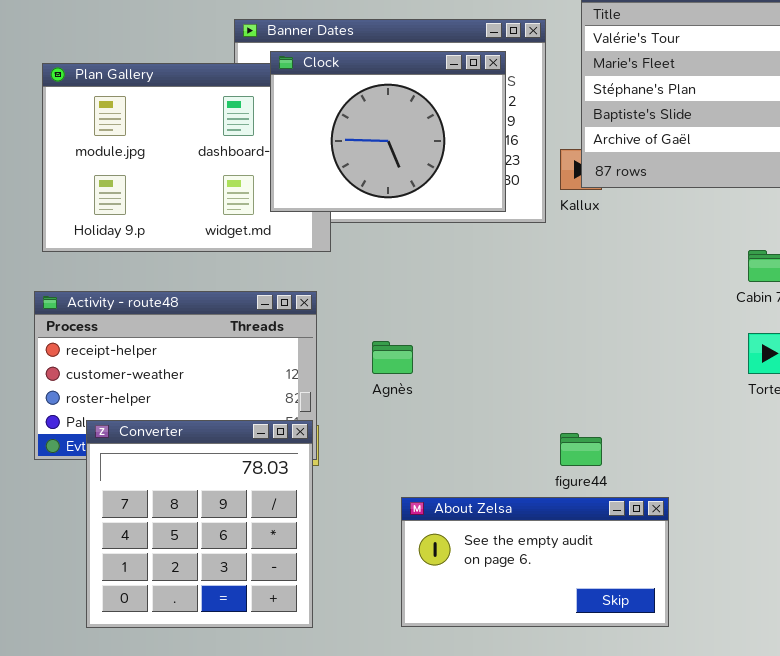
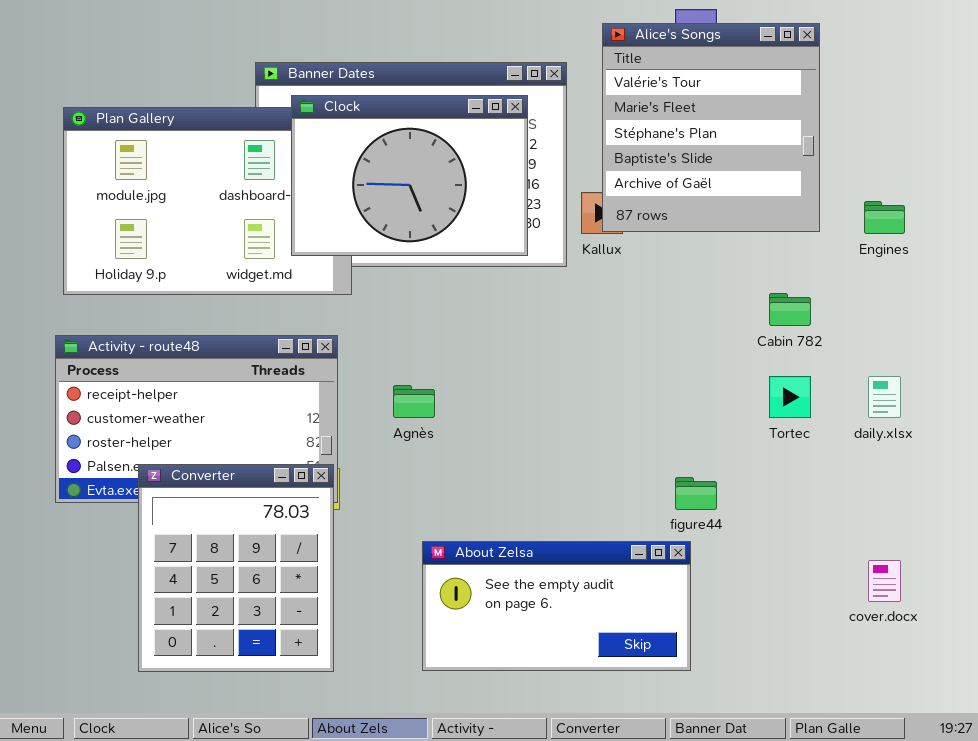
Converter: [86,420,313,628] -> [138,464,334,672], resized
figure44: [560,433,602,466] -> [675,477,717,510], moved

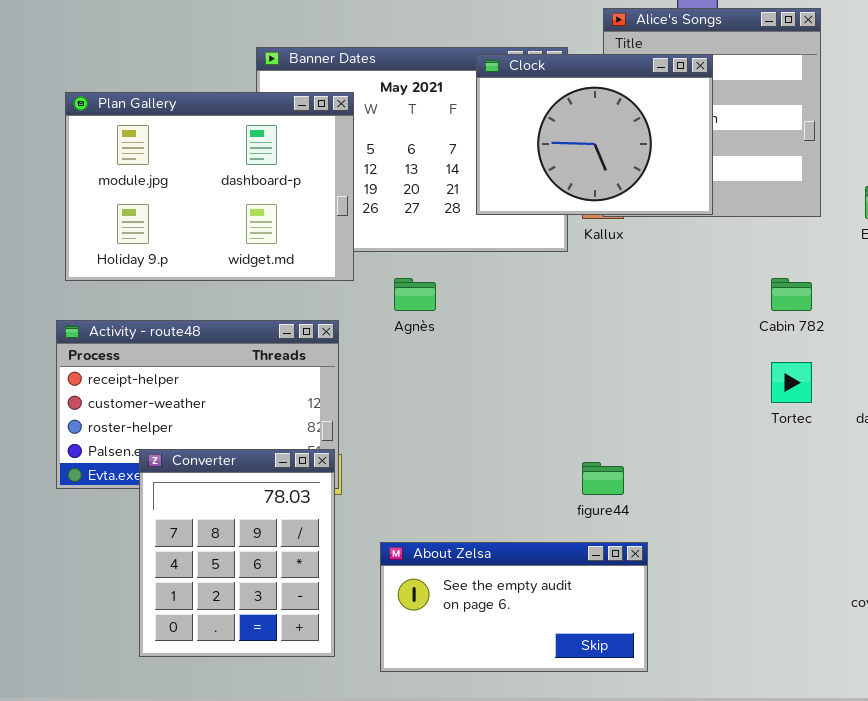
Clock: [291,95,528,256] -> [476,54,713,215], moved
Agnès: [393,385,435,418] -> [394,278,436,311], moved
figure44: [675,477,717,510] -> [582,462,624,495], moved
About Zelsa: [422,541,691,671] -> [380,542,648,672], moved

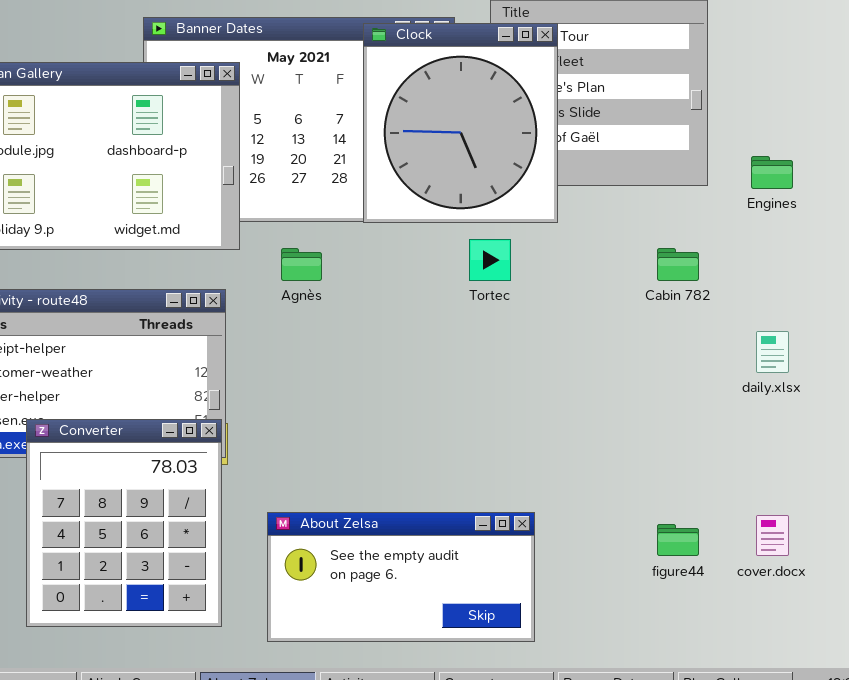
Clock: [476,54,713,215] -> [363,23,558,223], resized
Tortec: [771,362,812,403] -> [469,239,511,281], moved
figure44: [582,462,624,495] -> [657,524,699,556], moved

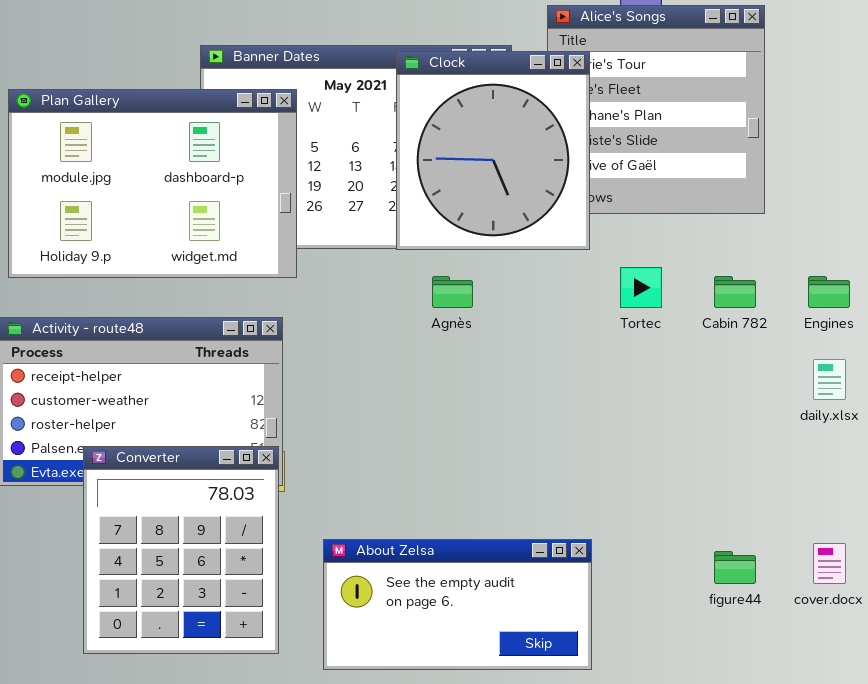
Clock: [363,23,558,223] -> [396,51,590,250], moved
Engines: [751,156,793,189] -> [808,276,850,308], moved
Tortec: [469,239,511,281] -> [620,267,662,308], moved
Agnès: [281,248,322,281] -> [432,276,473,308], moved

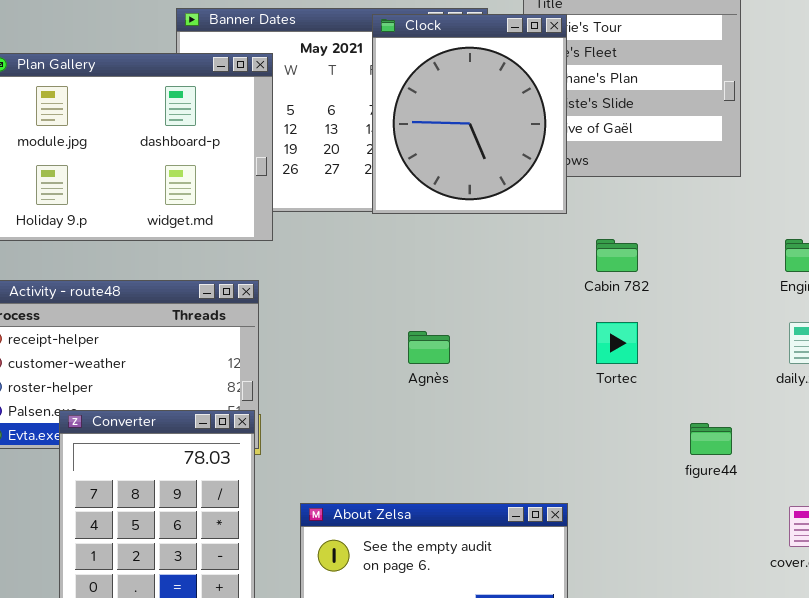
Tortec: [620,267,662,308] -> [596,322,638,364], moved
Agnès: [432,276,473,308] -> [408,331,450,364], moved
Cabin 782: [714,276,756,308] -> [596,239,638,272], moved
figure44: [714,551,756,584] -> [690,423,732,455], moved

